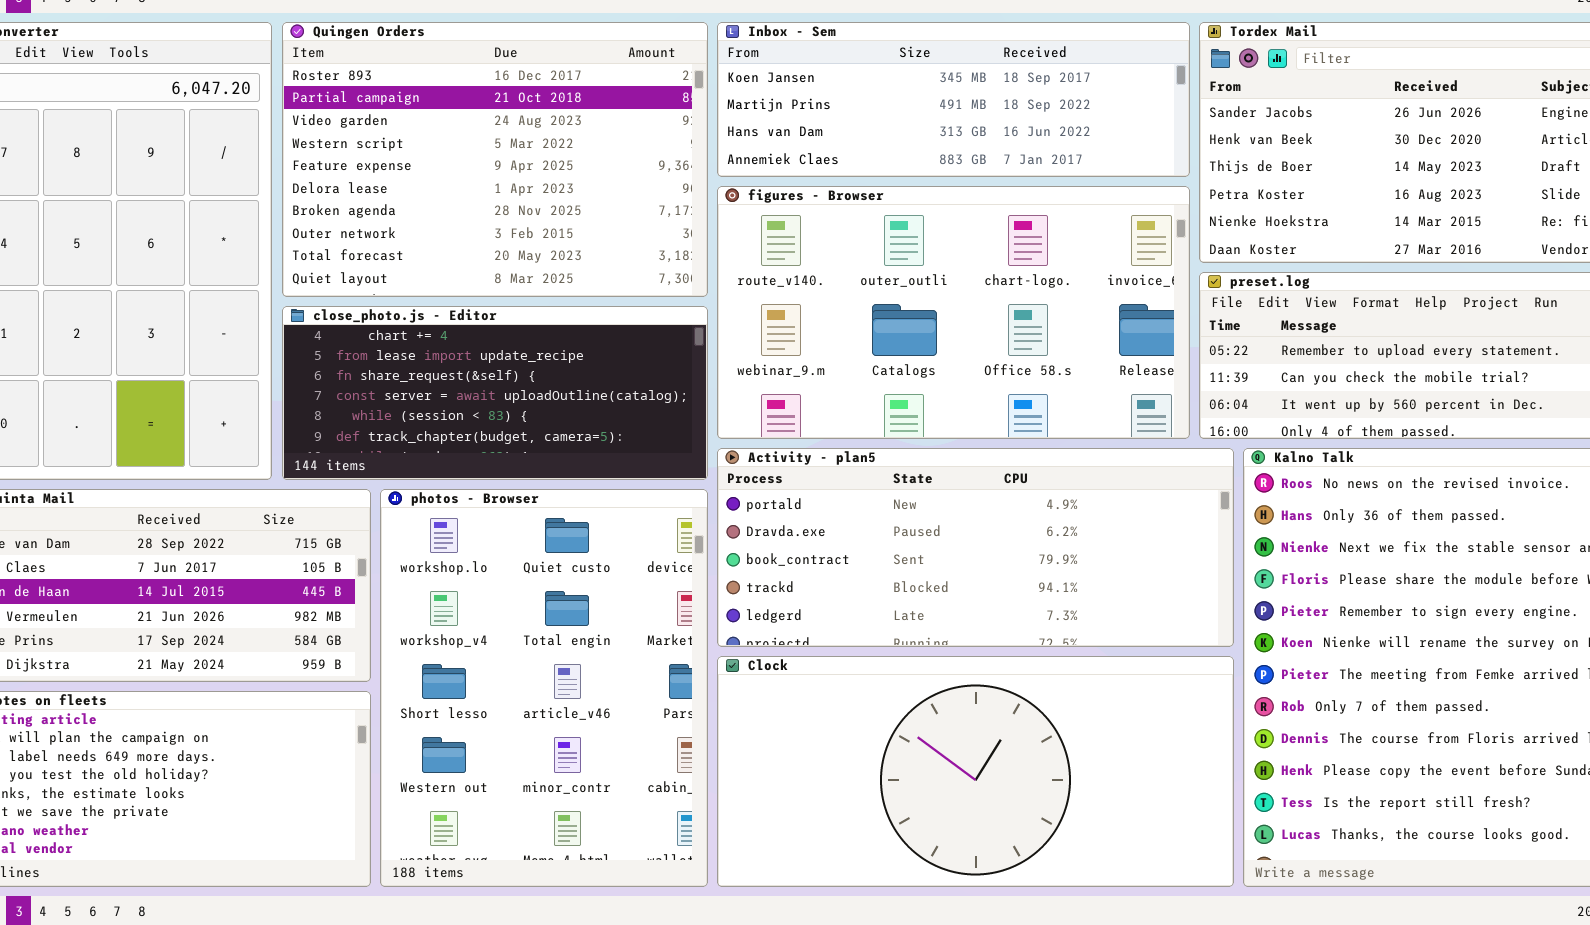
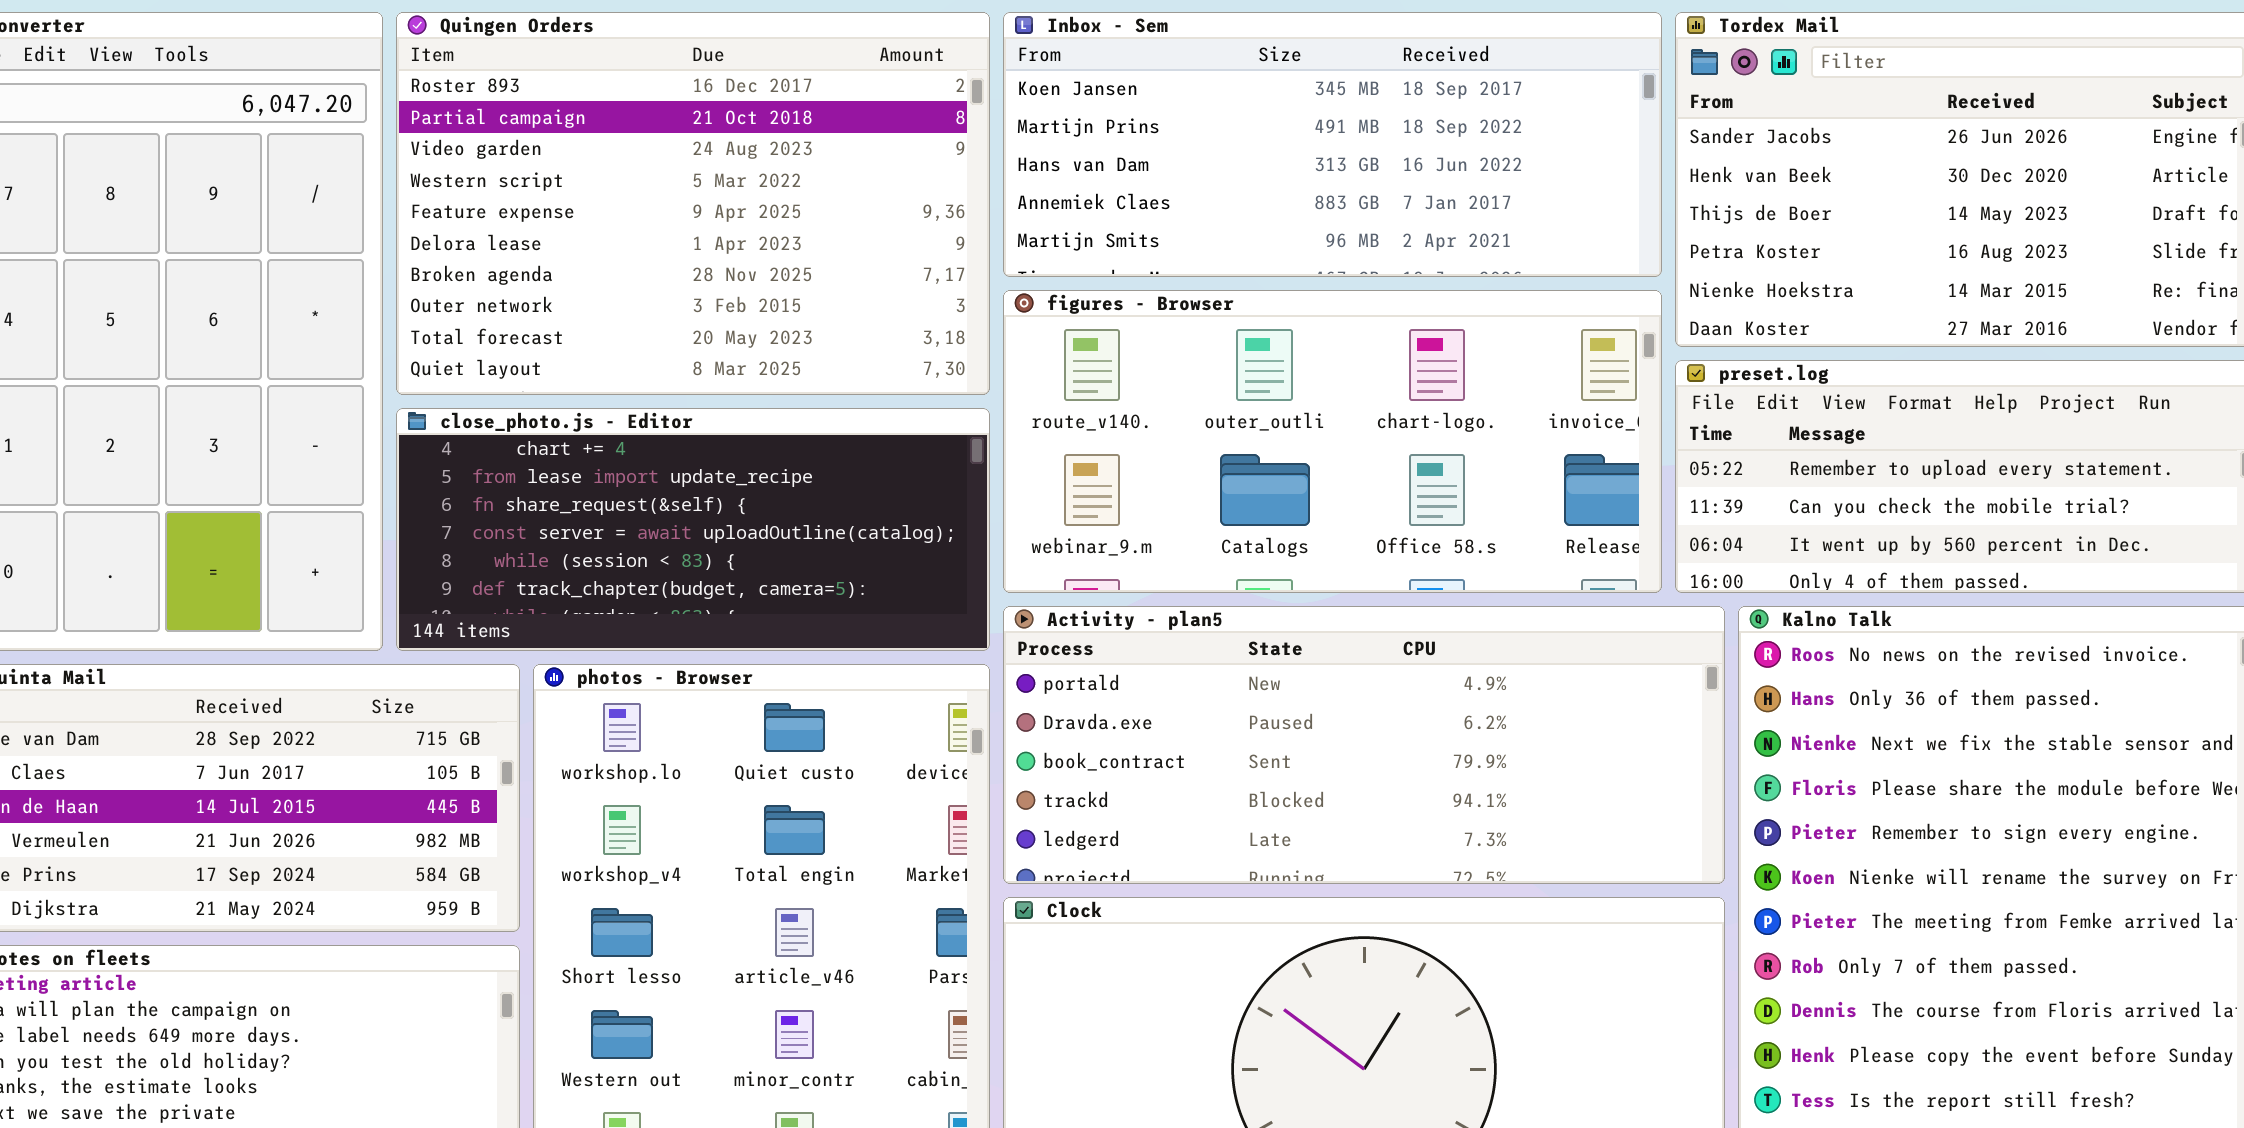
Inbox - Sem: [717,22,1190,177] -> [1003,12,1662,277], resized
figures - Browser: [717,186,1190,439] -> [1003,290,1662,593], resized

